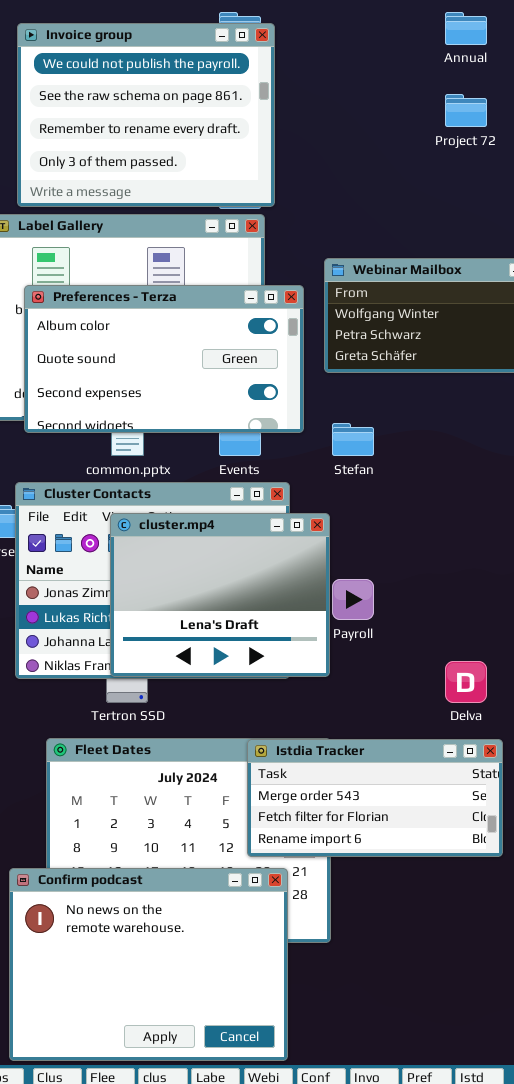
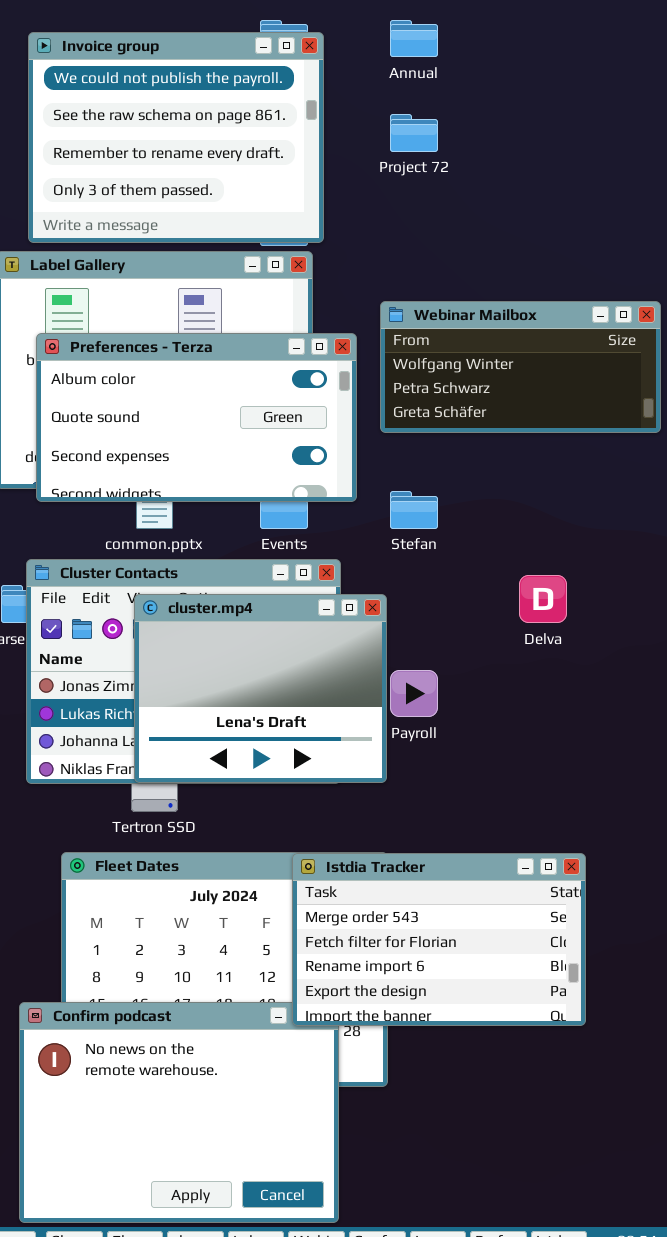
Annual: [445,12,487,45] -> [390,20,438,57], moved
Project 72: [445,94,487,127] -> [390,114,438,152], moved
Delva: [445,661,487,703] -> [519,575,567,623], moved
Istdia Tracker: [247,739,503,857] -> [292,853,586,1026], resized

